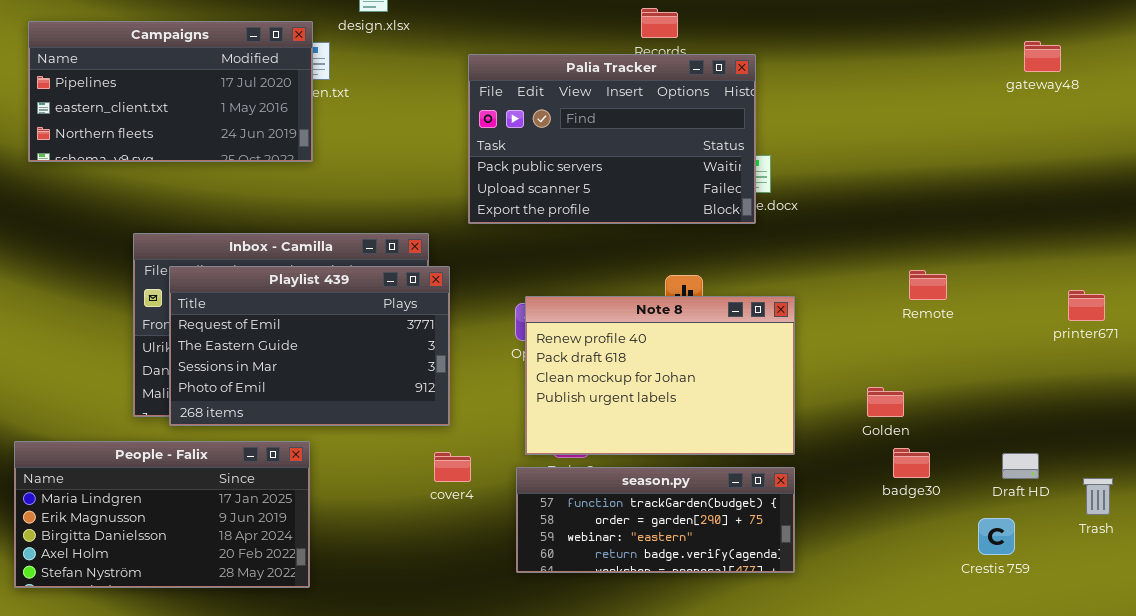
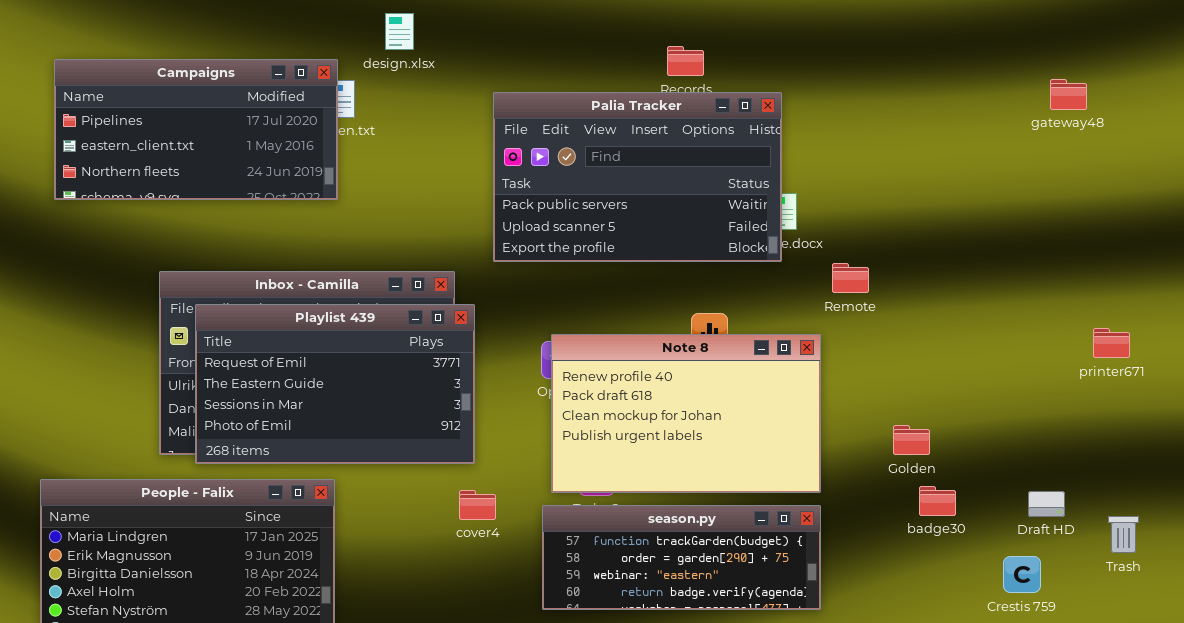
Remote: [909,270,947,300] -> [832,263,869,293], moved

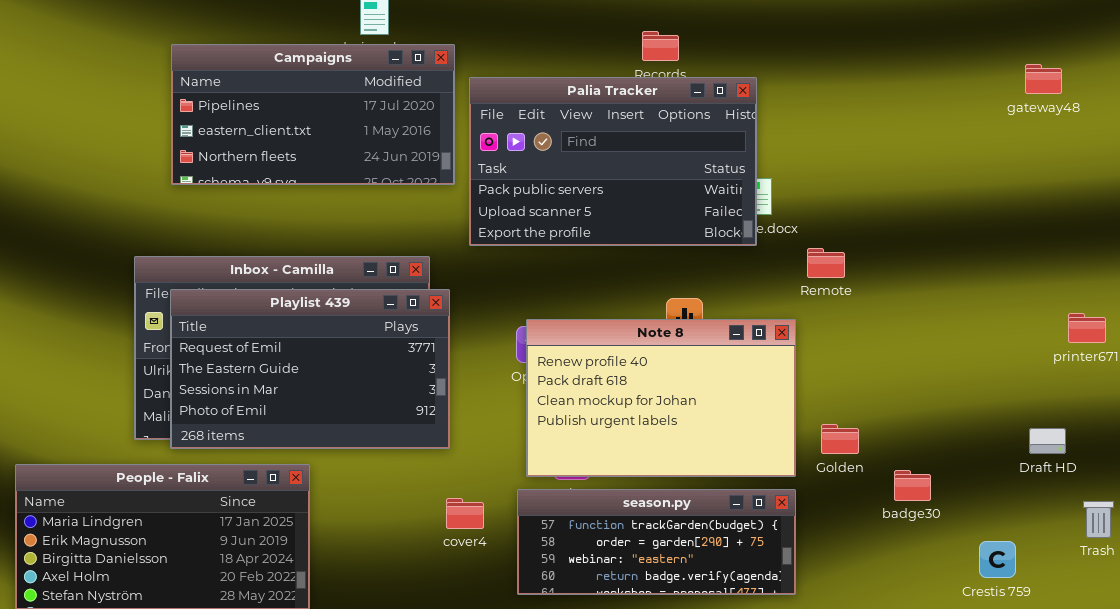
Campaigns: [54,59,338,200] -> [171,44,455,185], moved
Golden: [893,425,930,455] -> [821,424,859,454], moved
cover4: [459,490,496,520] -> [446,498,484,529], moved
Draft HD: [1028,491,1065,517] -> [1029,428,1066,454], moved

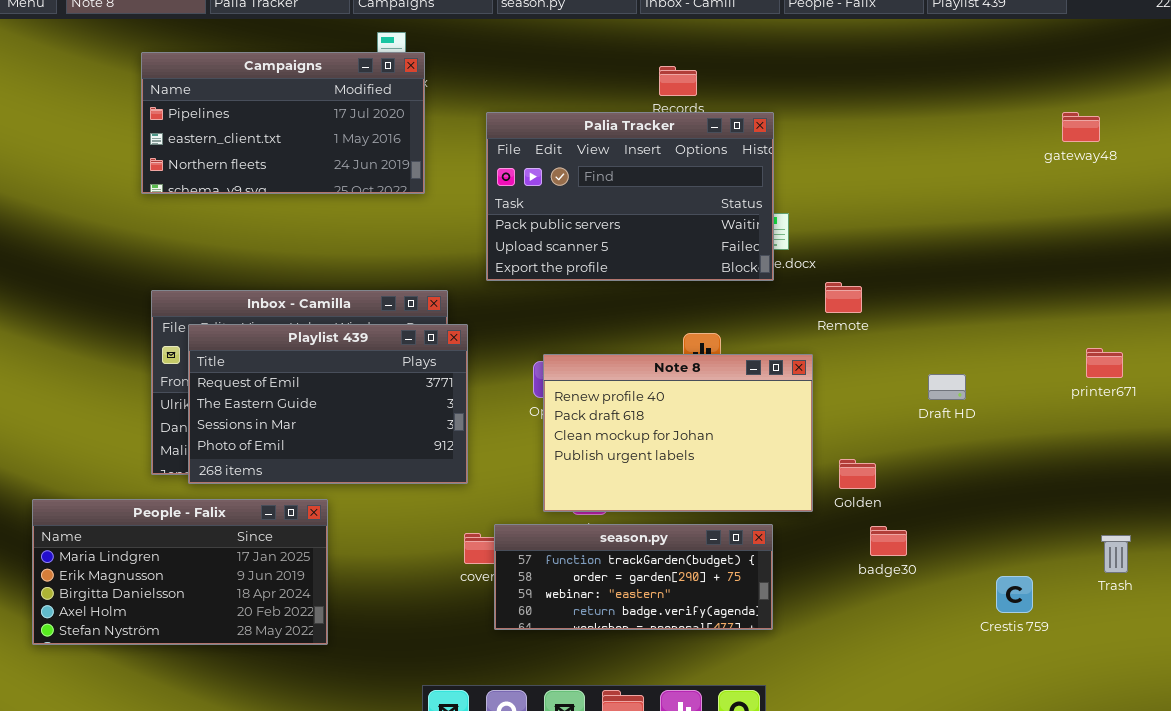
Campaigns: [171,44,455,185] -> [141,52,425,194], moved
gateway48: [1025,64,1062,94] -> [1062,112,1100,142], moved
Draft HD: [1029,428,1066,454] -> [928,374,966,400], moved
badge30: [894,470,931,501] -> [870,526,907,556], moved
season.py: [517,489,796,595] -> [494,524,773,630], moved

